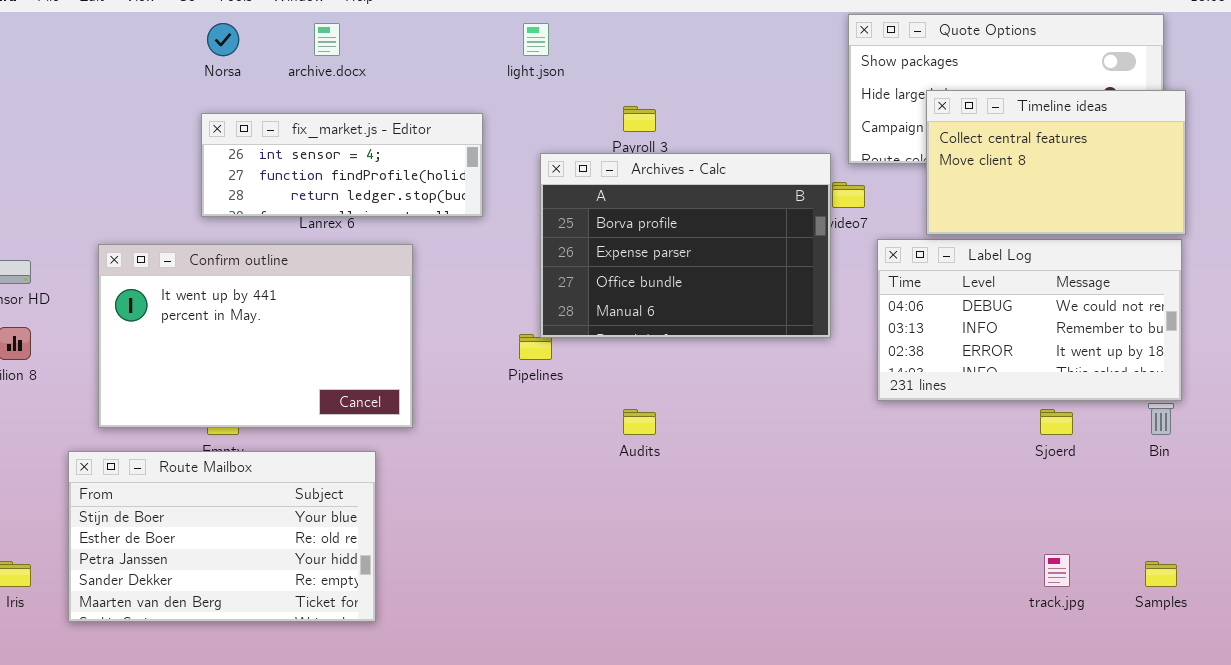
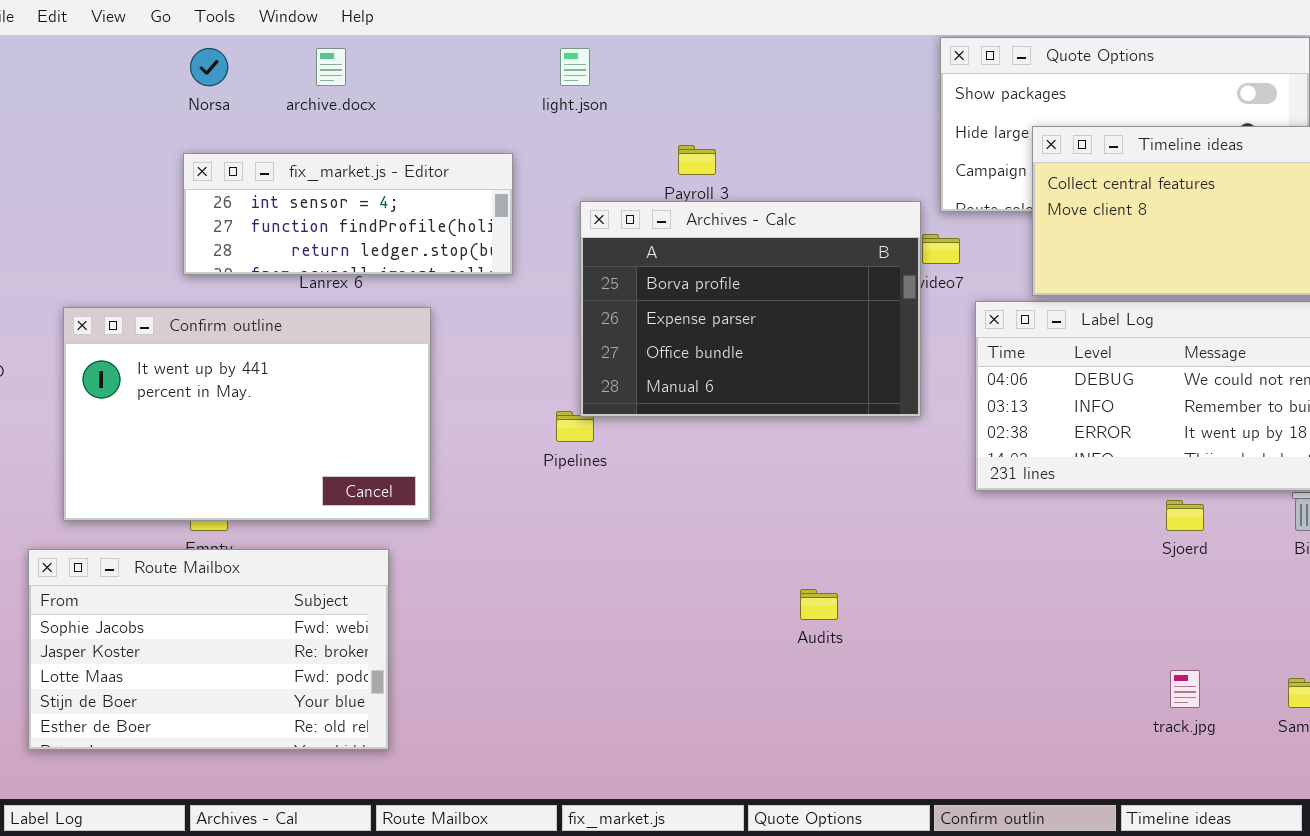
Audits: [623,409,656,435] -> [800,589,838,620], moved
Route Mailbox: [68,451,376,622] -> [28,549,389,750], scrolled up 3 rows

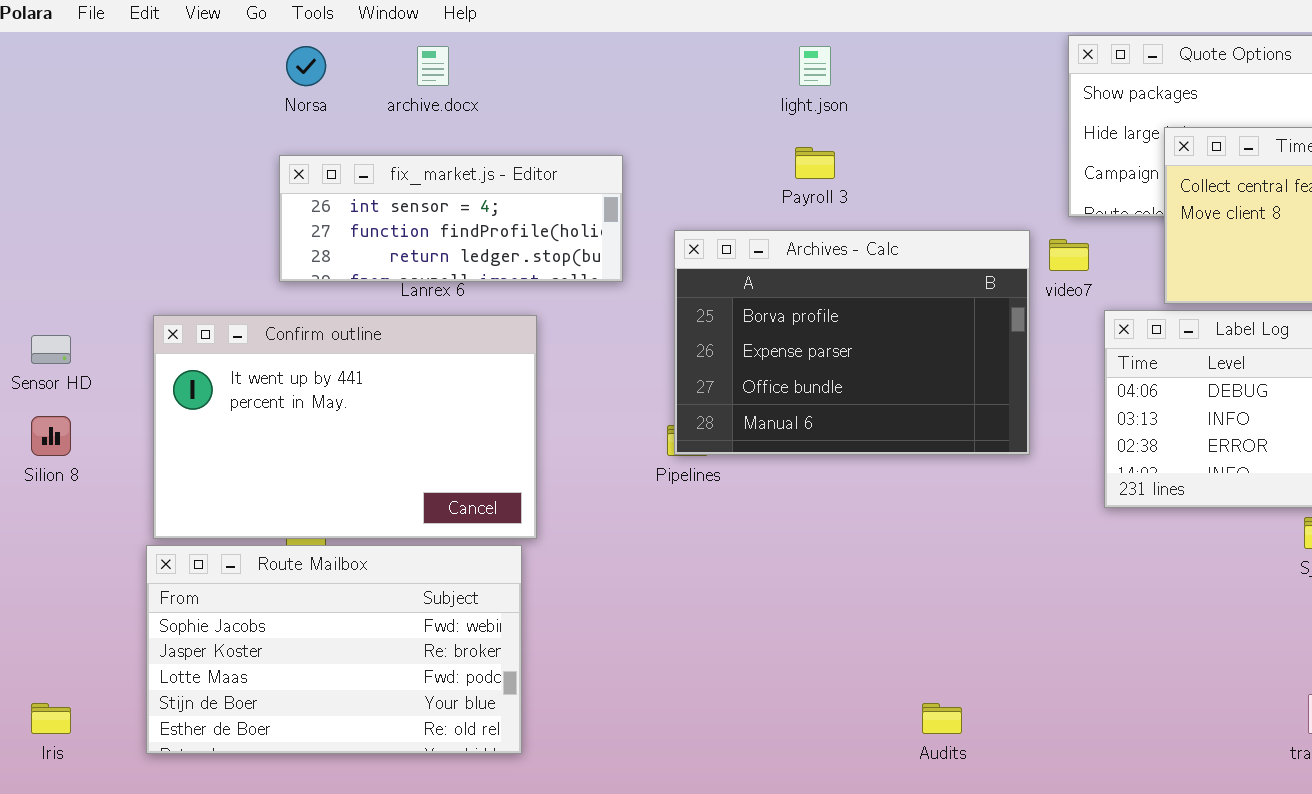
light.json: [560,48,590,86] -> [799,46,831,86], moved
Archives - Calc: [580,201,921,417] -> [674,230,1030,455], moved
Route Mailbox: [28,549,389,750] -> [146,545,522,754], moved
Audits: [800,589,838,620] -> [922,703,962,734], moved

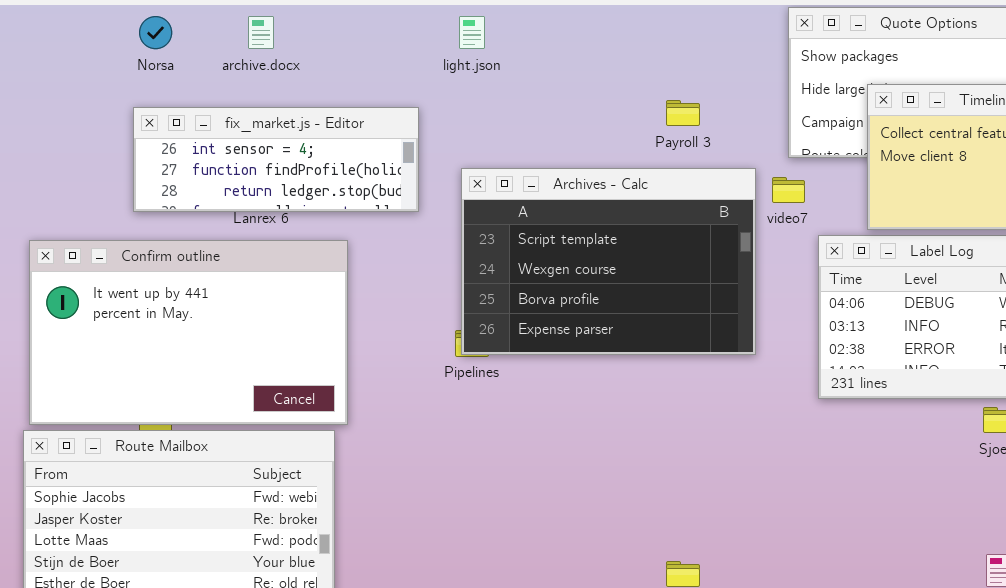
light.json: [799,46,831,86] -> [459,16,485,49], moved
Payroll 3: [795,147,835,179] -> [666,100,700,126], moved
Archives - Calc: [674,230,1030,455] -> [461,168,756,355], scrolled up 2 rows

